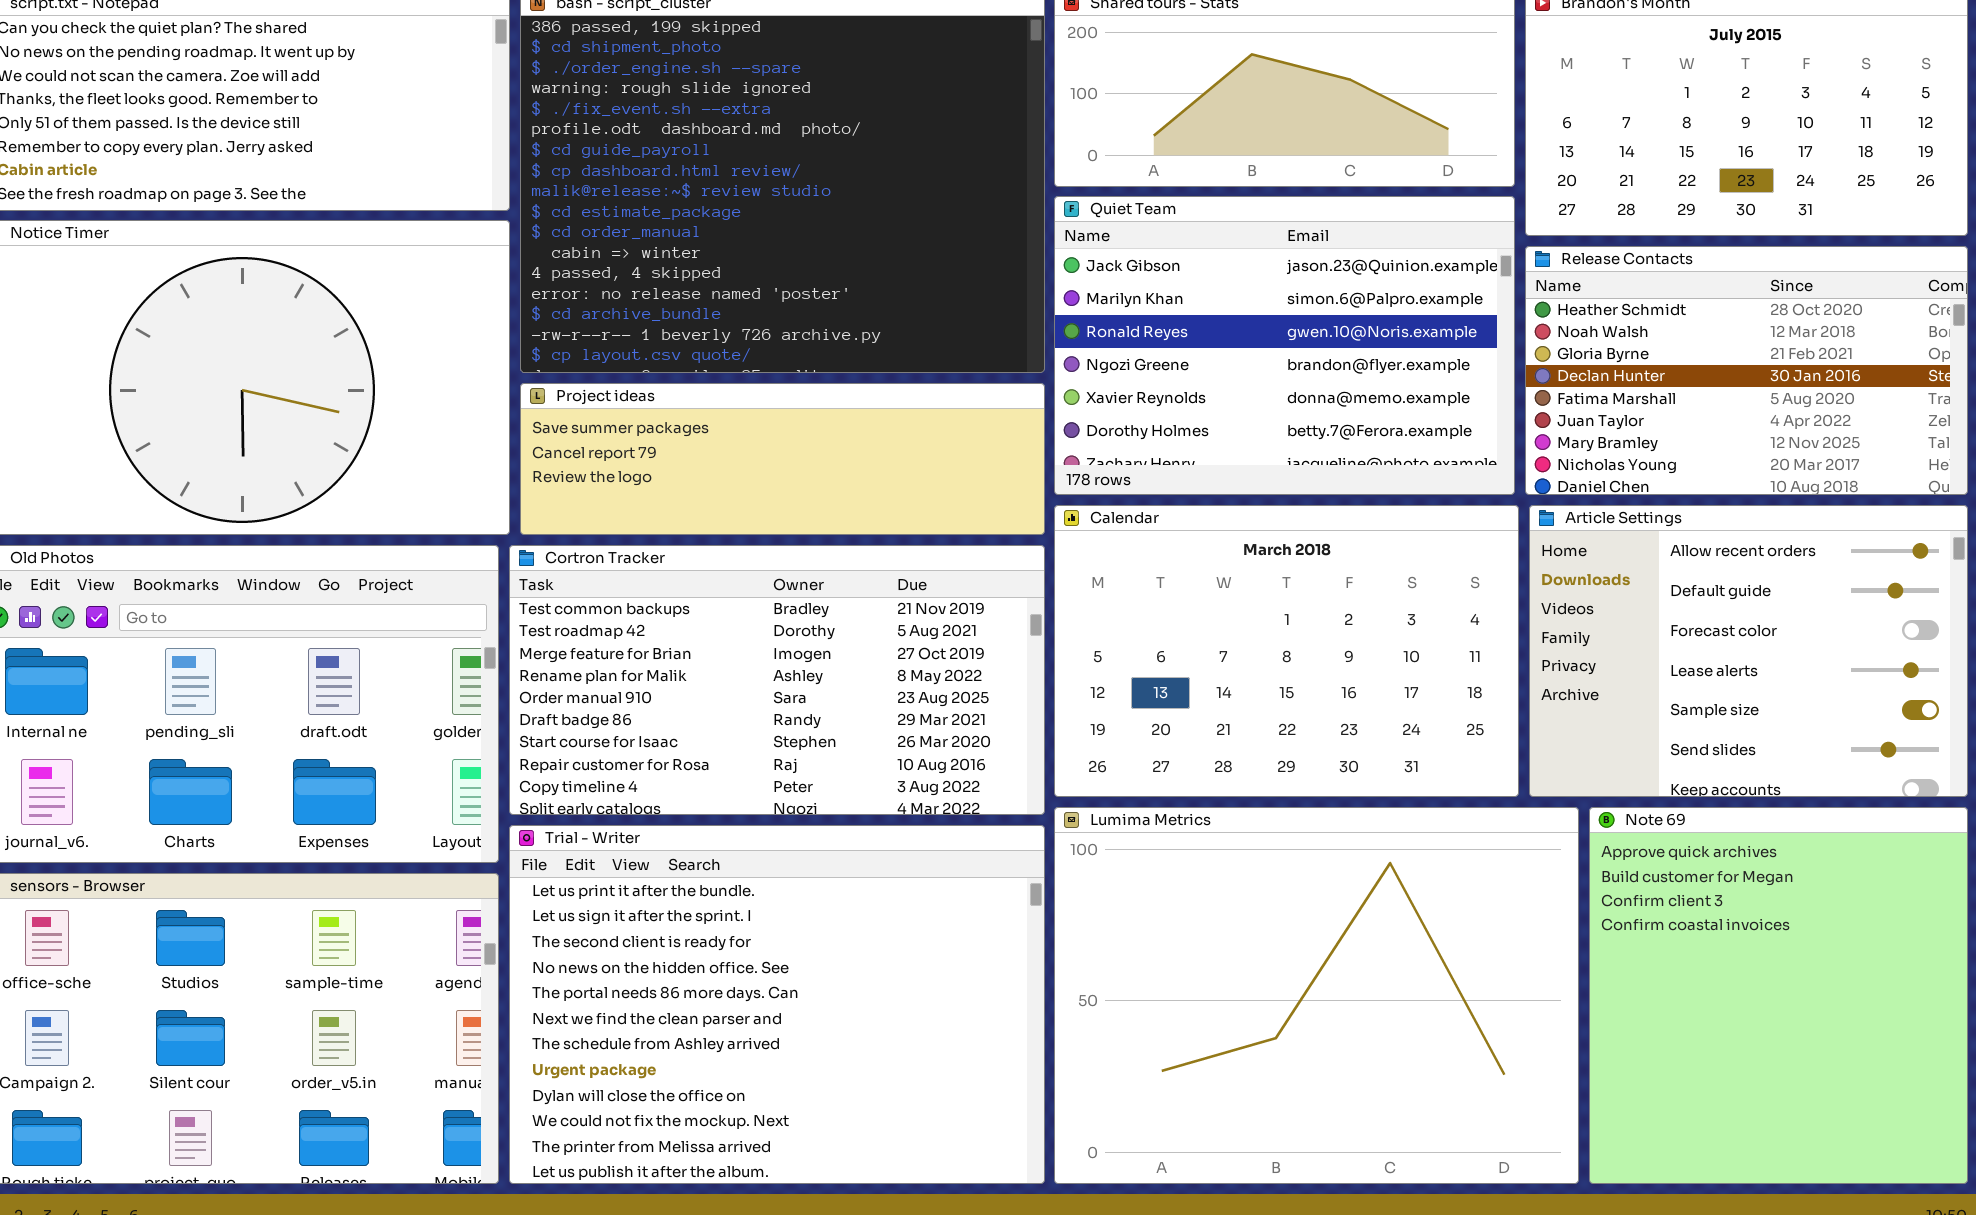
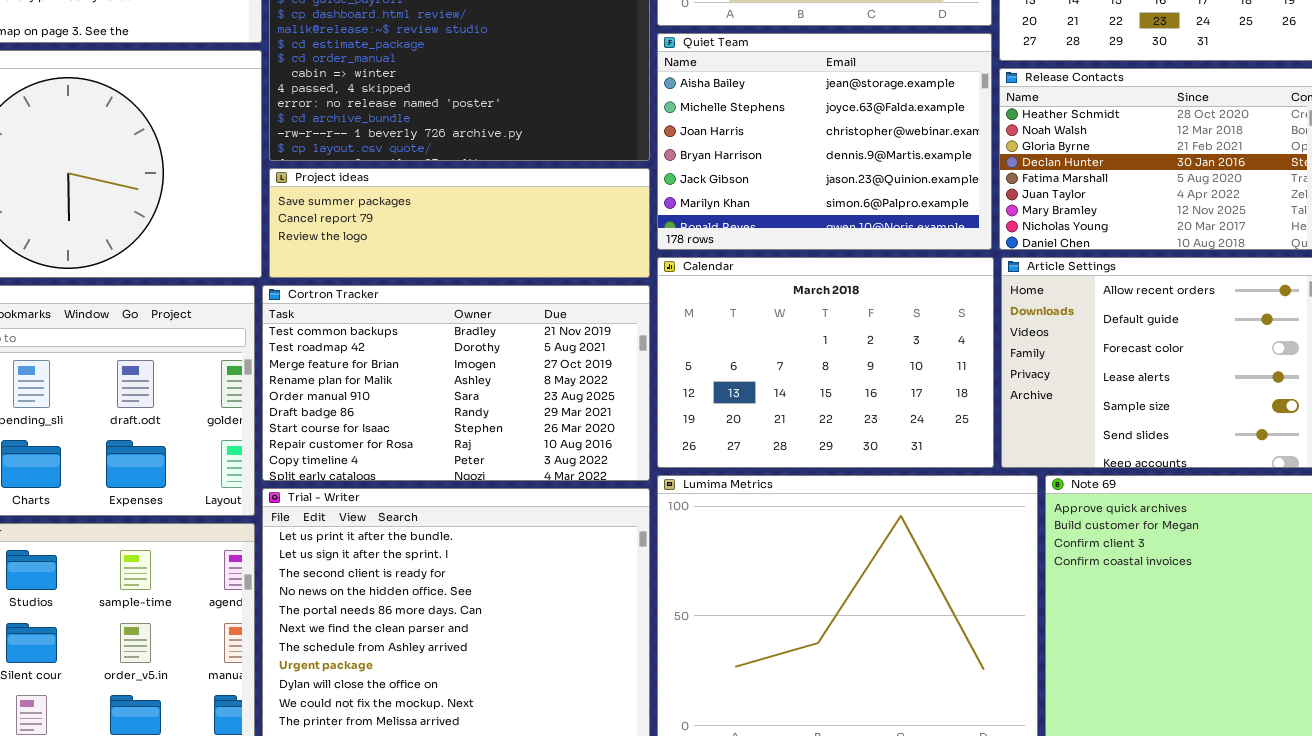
Quiet Team: [1054,196,1515,495] -> [657,33,992,250], scrolled up 4 rows

